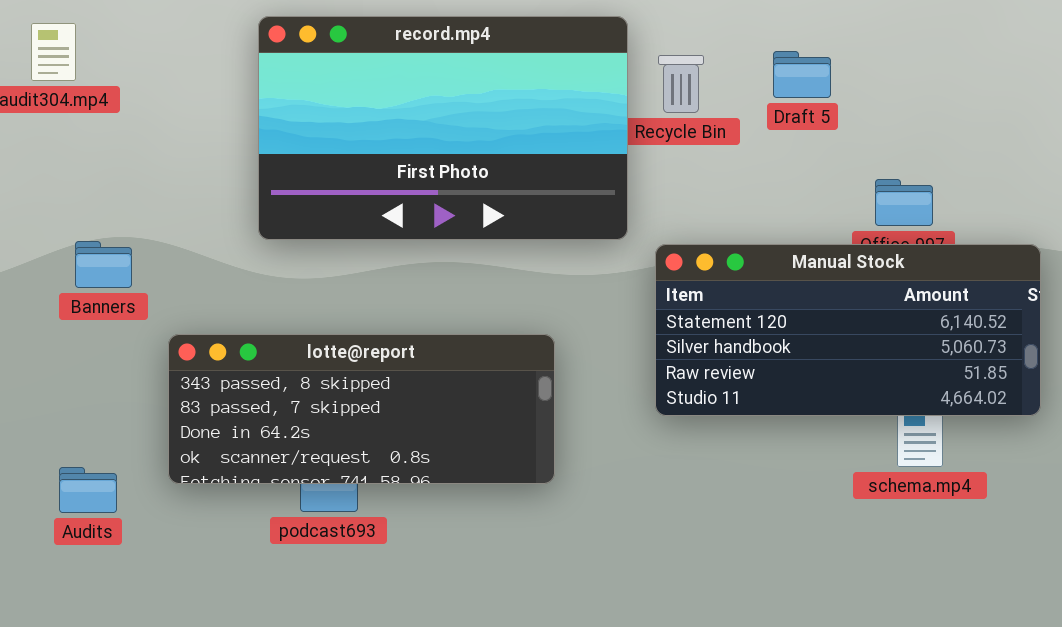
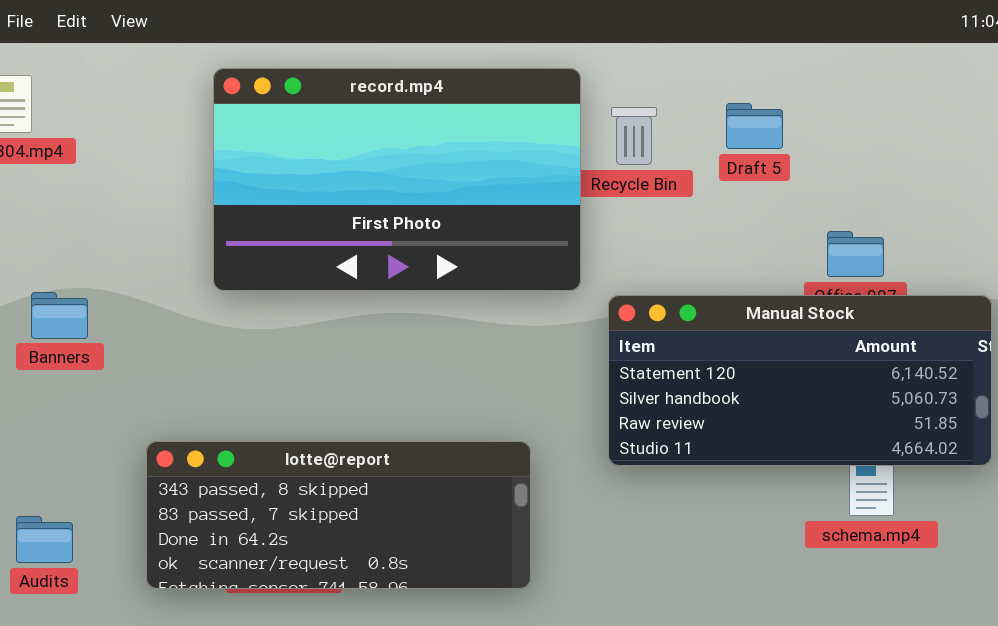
lotte@report: [168,334,555,484] -> [146,441,531,589], moved

